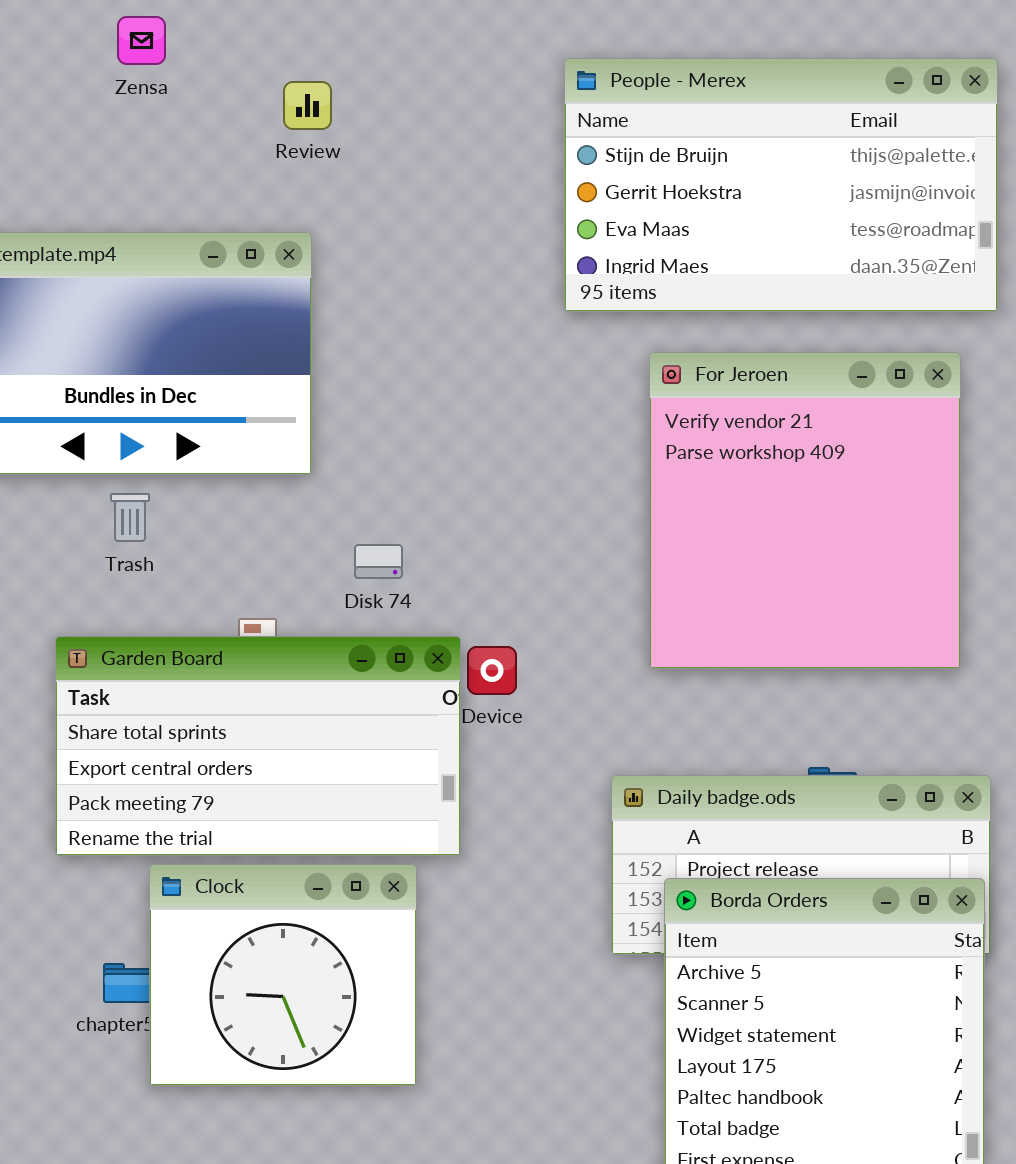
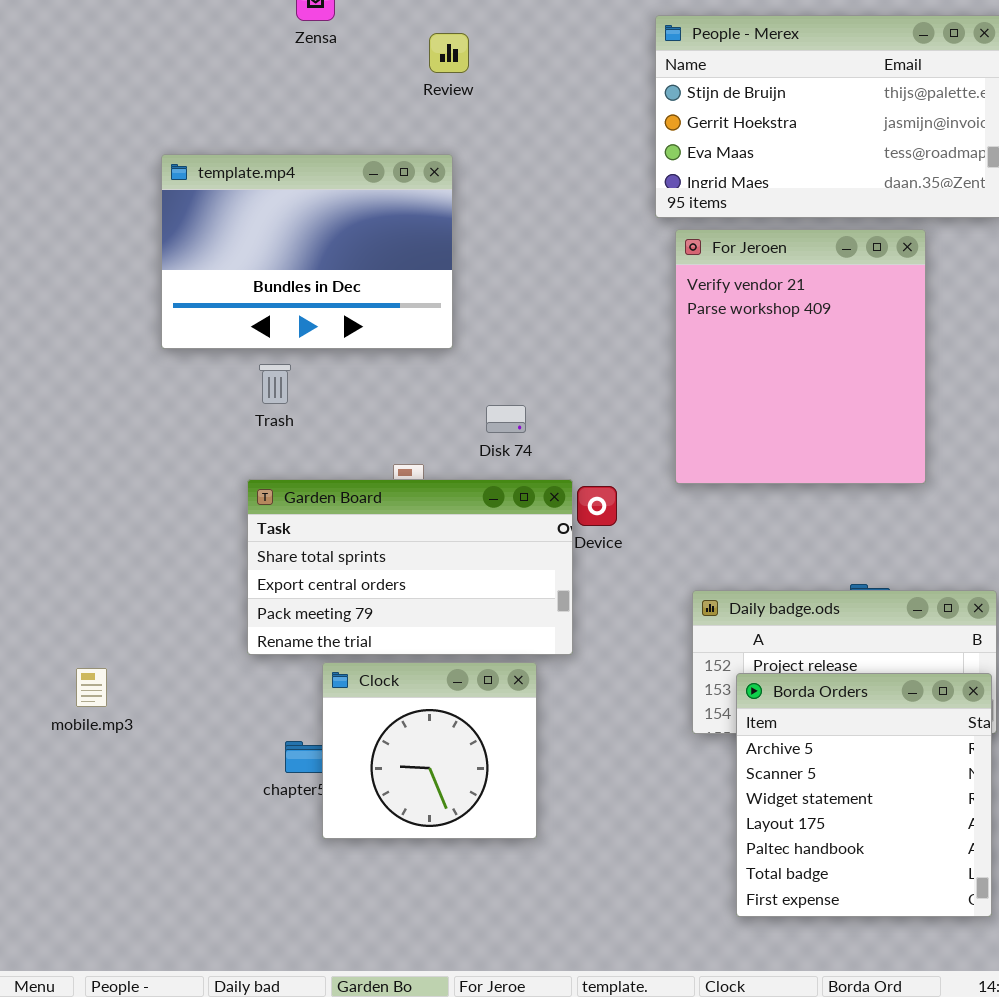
For Jeroen: [649,352,961,669] -> [675,229,926,484], moved
Trash: [110,493,150,542] -> [259,364,291,404], moved

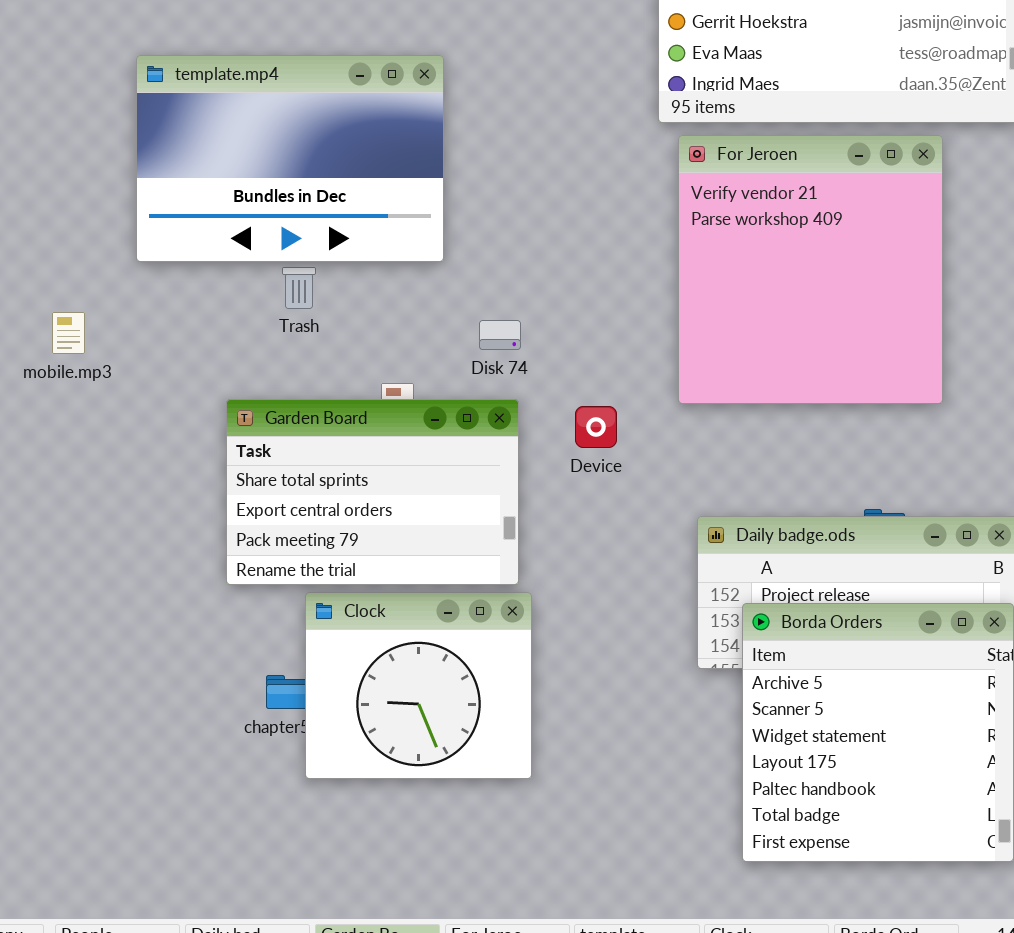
Trash: [259,364,291,404] -> [282,267,316,309], moved
Garden Board: [247,479,573,655] -> [226,399,519,585], resized
mobile.mp3: [76,668,107,707] -> [52,312,85,354], moved

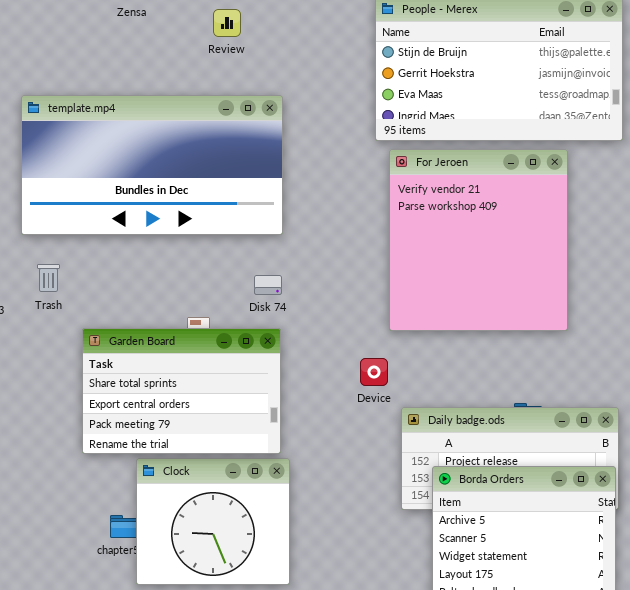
template.mp4: [136,55,444,262] -> [21,95,283,235], resized
Trash: [282,267,316,309] -> [37,264,60,292], moved
Device: [575,406,617,448] -> [360,358,388,386], moved

